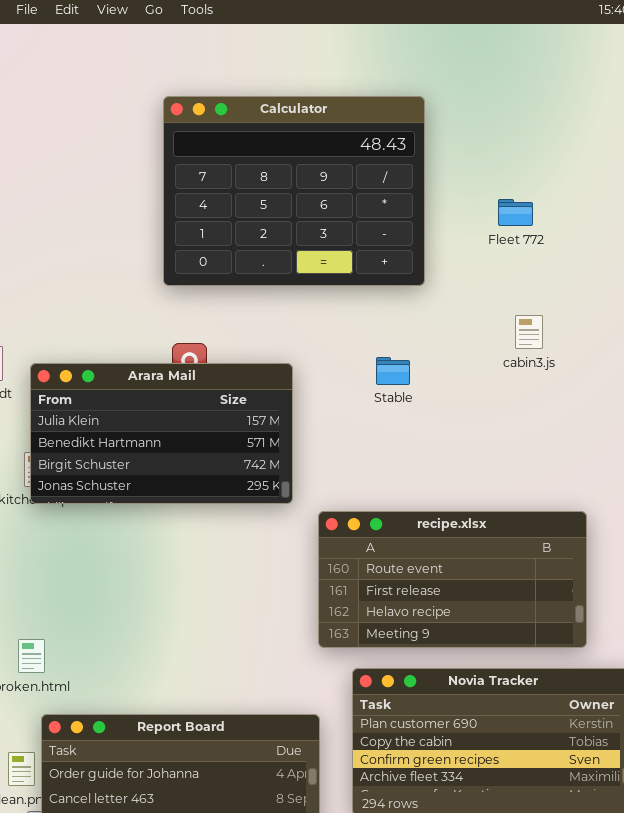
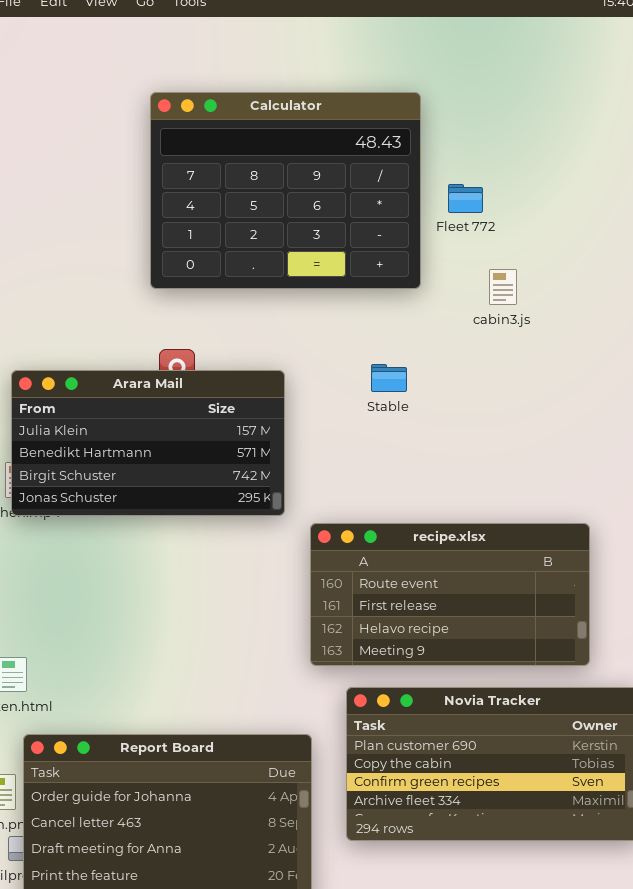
Fleet 772: [498,199,533,226] -> [448,184,483,213], moved
cabin3.js: [515,315,543,349] -> [489,269,517,305], moved

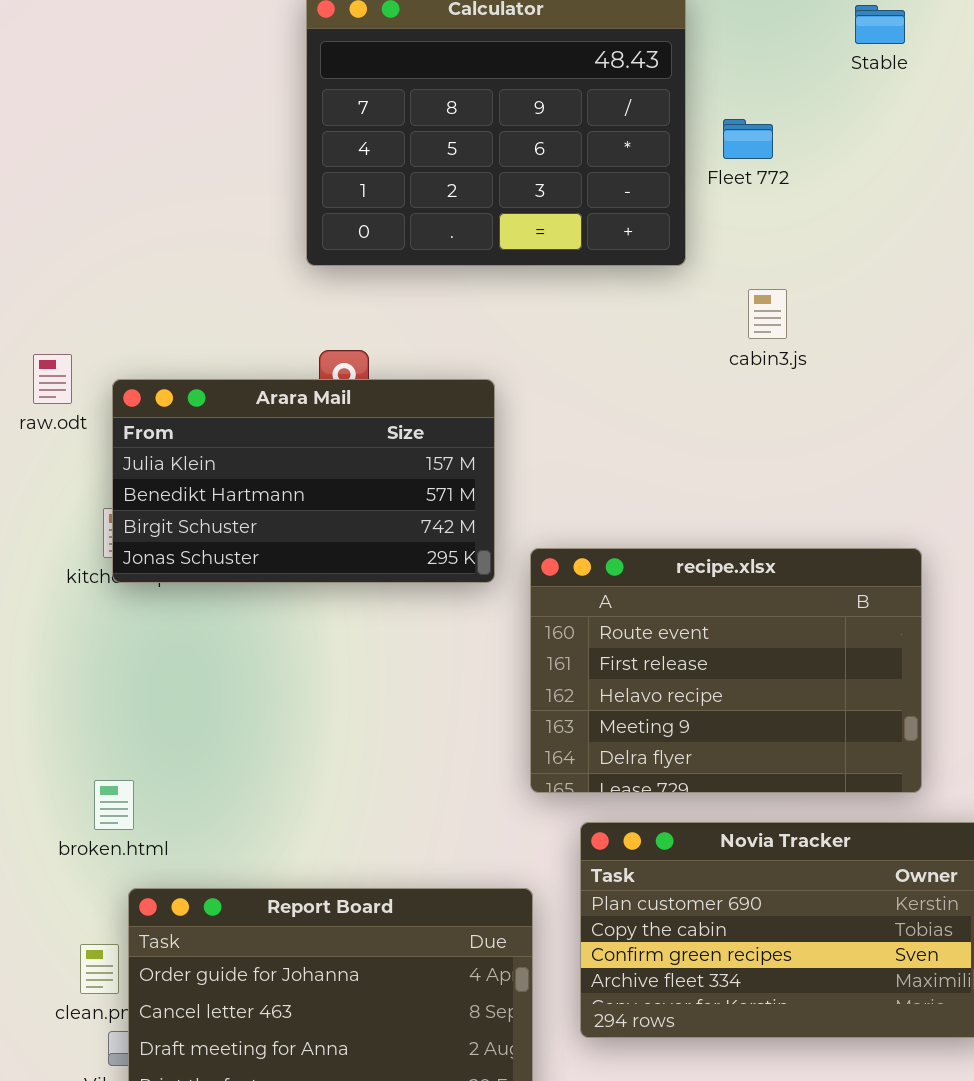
cabin3.js: [489,269,517,305] -> [748,289,787,339], moved
Stable: [371,364,407,392] -> [855,5,905,44], moved
recipe.xlsx: [310,523,590,666] -> [530,548,922,793], resized

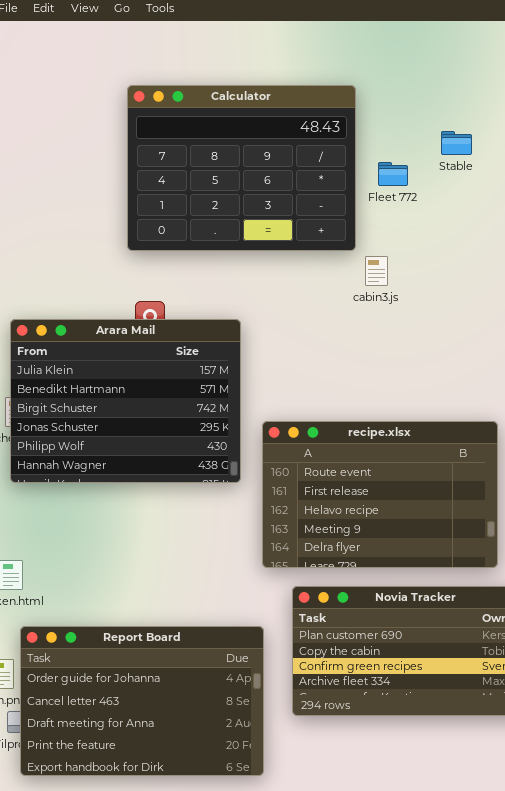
Stable: [855,5,905,44] -> [441,131,472,155], moved
cabin3.js: [748,289,787,339] -> [365,256,388,286], moved
Arara Mail: [112,379,495,583] -> [10,319,241,483], resized

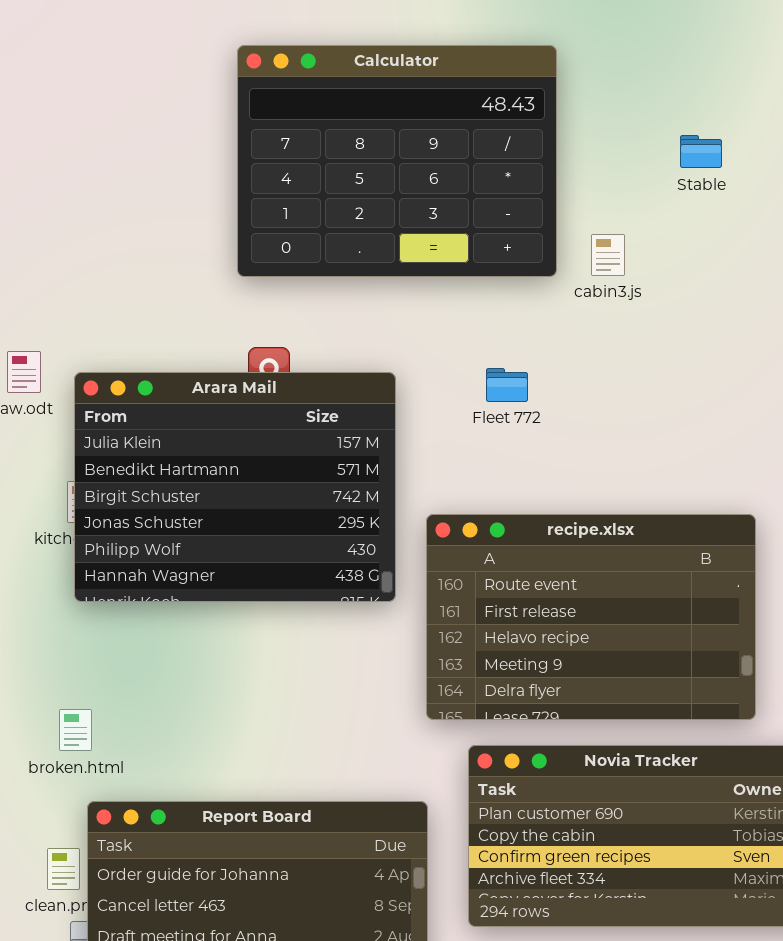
Stable: [441,131,472,155] -> [680,135,722,168], moved
Fleet 772: [378,162,408,186] -> [486,368,528,402], moved
cabin3.js: [365,256,388,286] -> [591,234,625,276], moved

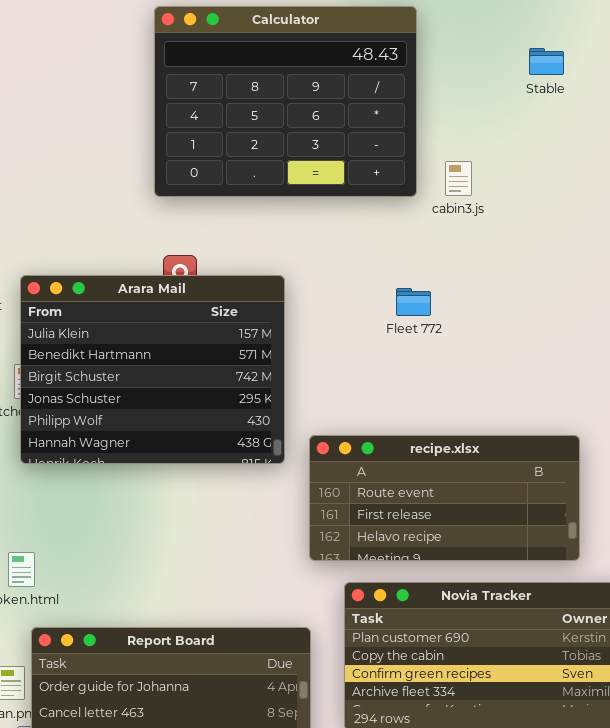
Stable: [680,135,722,168] -> [529,48,564,75], moved
Fleet 772: [486,368,528,402] -> [396,288,431,316], moved
recipe.xlsx: [426,514,756,720] -> [309,435,580,561], resized

